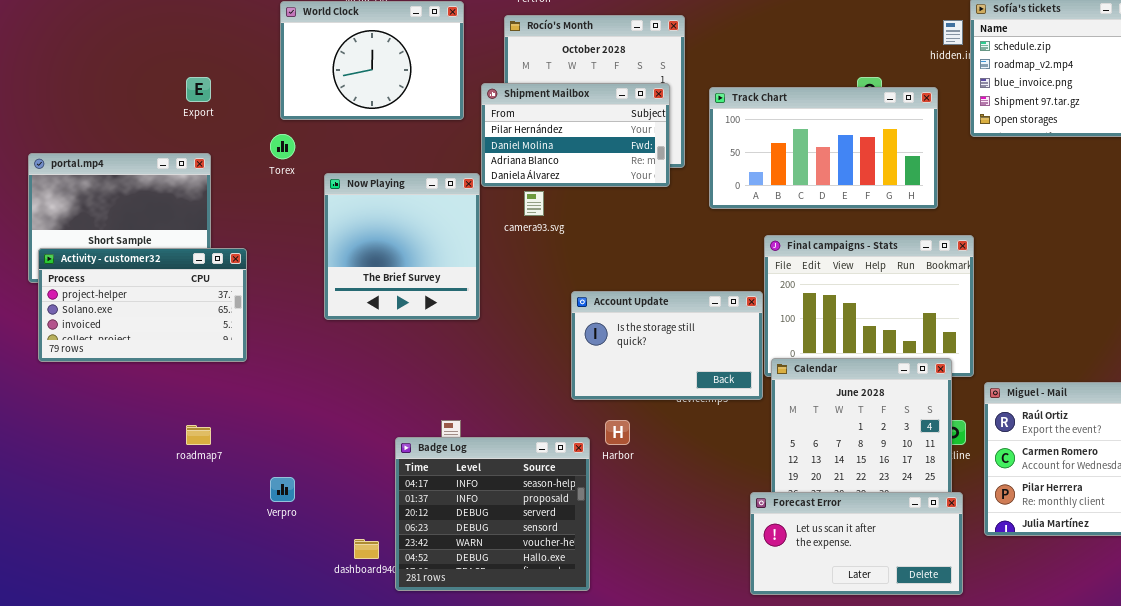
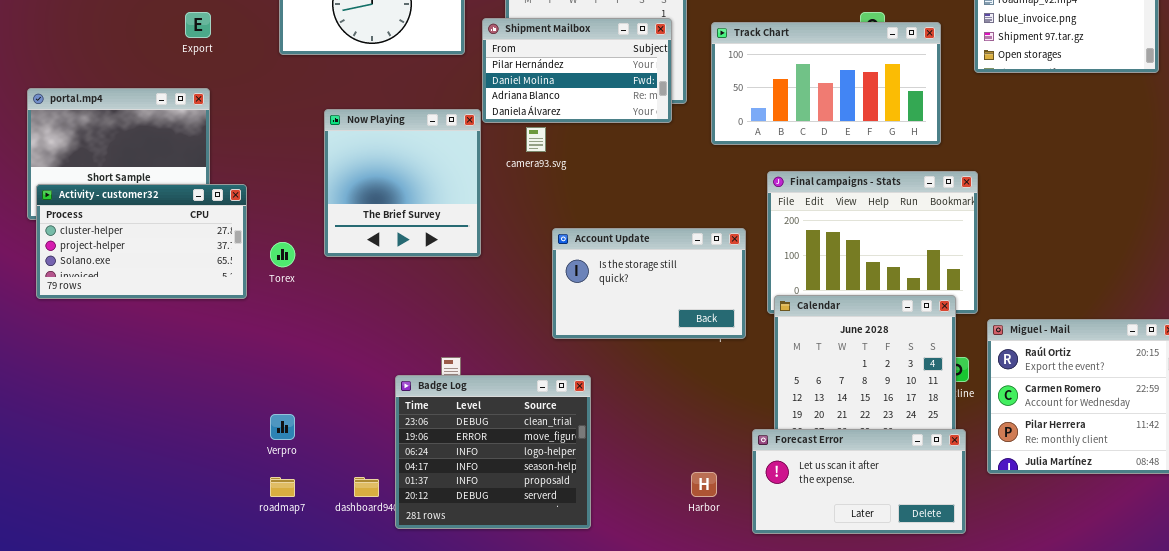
Torex: [270,134,295,159] -> [270,242,295,267], moved
Activity - customer32: [38,248,247,362] -> [36,184,247,299], scrolled up 1 row
Account Update: [571,291,763,400] -> [552,228,746,339], moved
Harbor: [605,420,630,445] -> [691,472,717,497], moved
roadmap7: [186,425,211,445] -> [270,477,295,497], moved
Badge Log: [395,437,590,591] -> [395,375,591,529], scrolled up 3 rows

